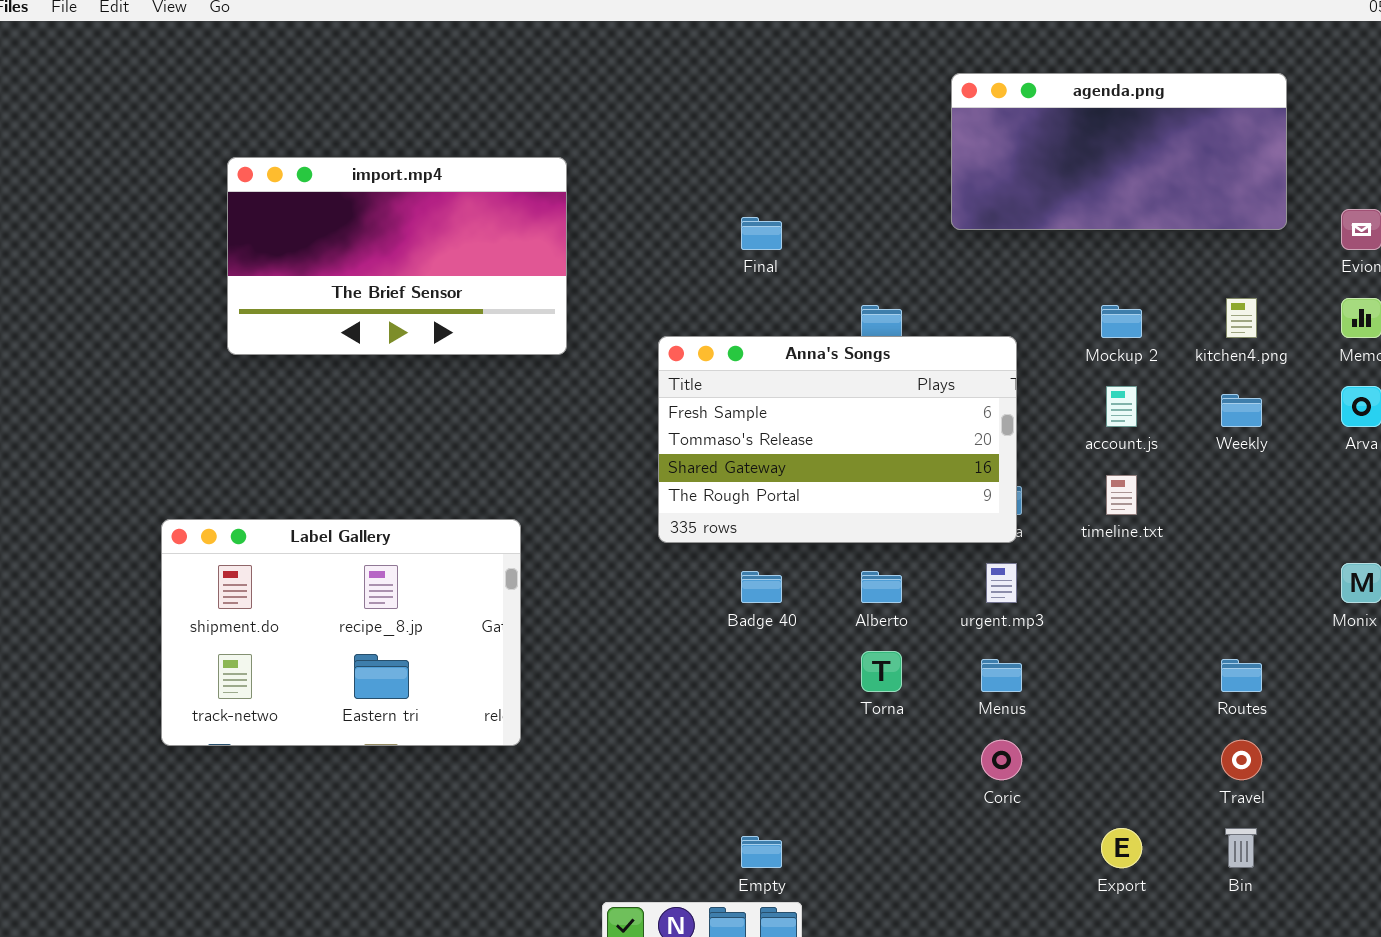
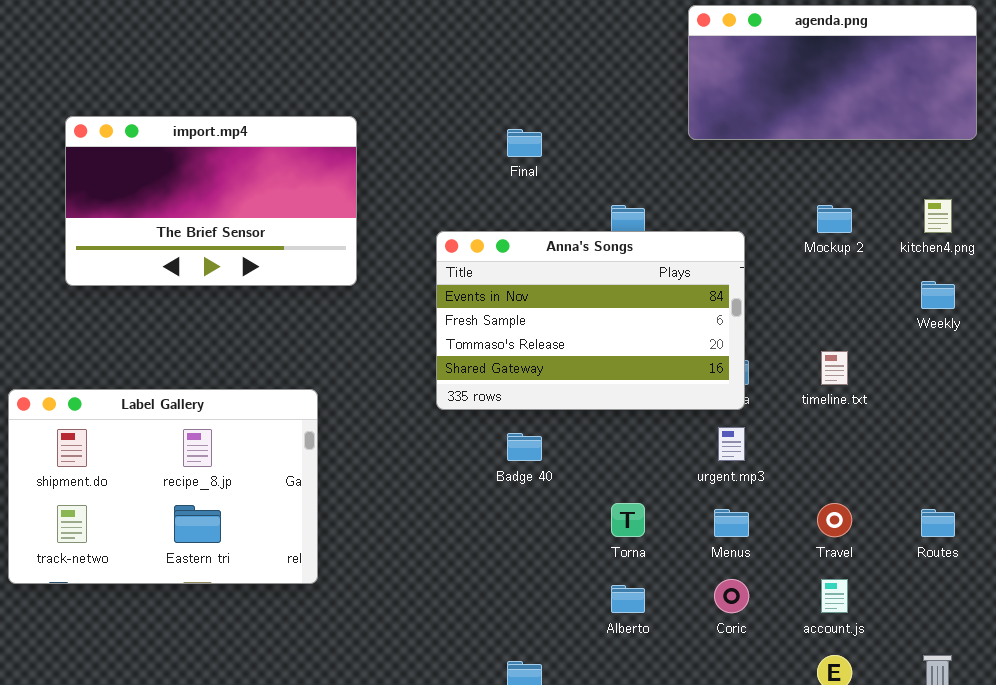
import.mp4: [227,157,567,355] -> [65,116,357,286], moved
Anna's Songs: [658,336,1017,543] -> [436,231,745,410], scrolled up 1 row
account.js: [1106,386,1137,427] -> [821,579,848,613], moved
Alberto: [861,571,902,603] -> [611,585,645,613], moved
Travel: [1221,740,1262,780] -> [817,503,852,537], moved

